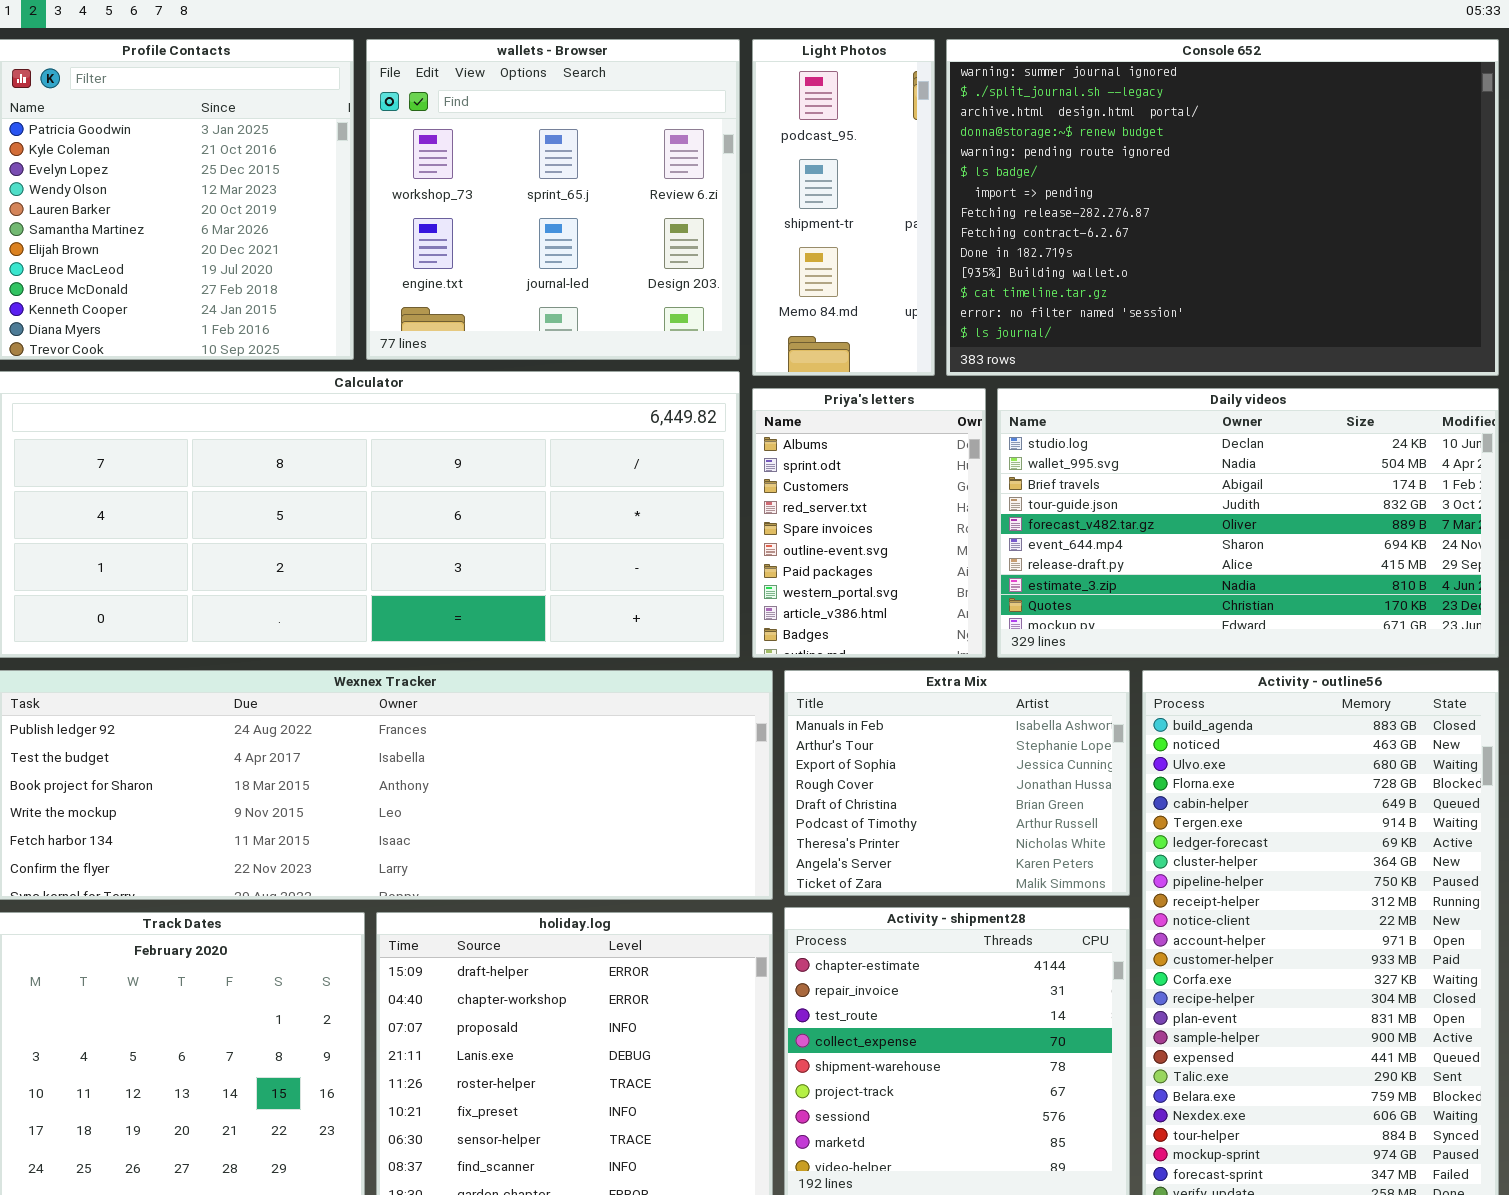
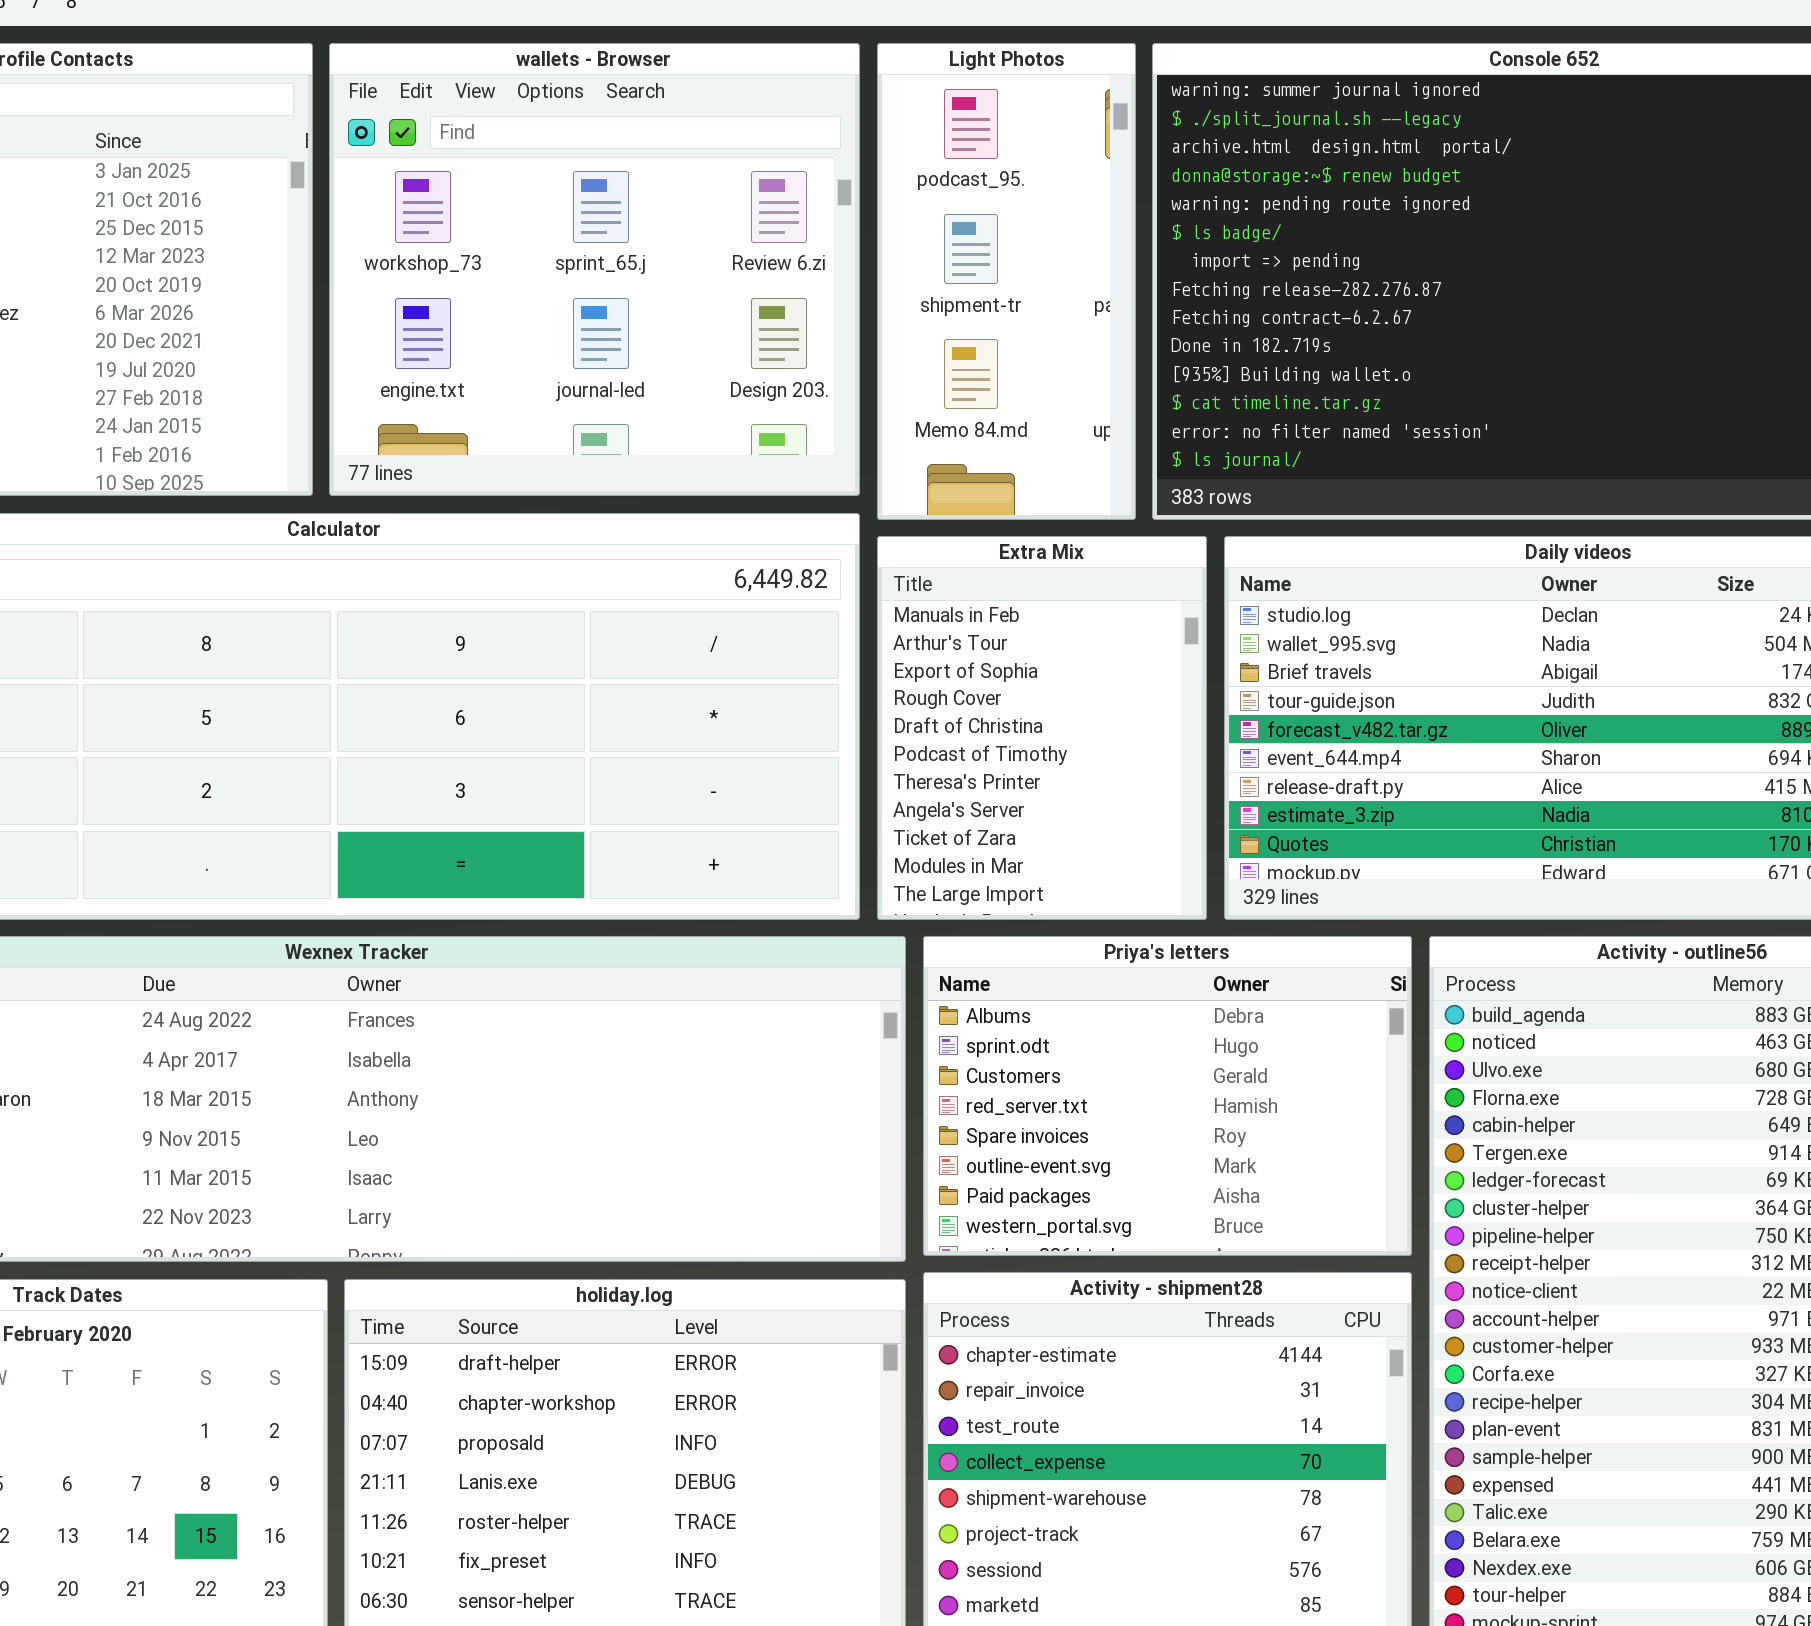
Priya's letters: [752,388,986,658] -> [923,936,1412,1256], moved, resized
Extra Mix: [784,670,1130,896] -> [877,536,1207,920], moved, resized

